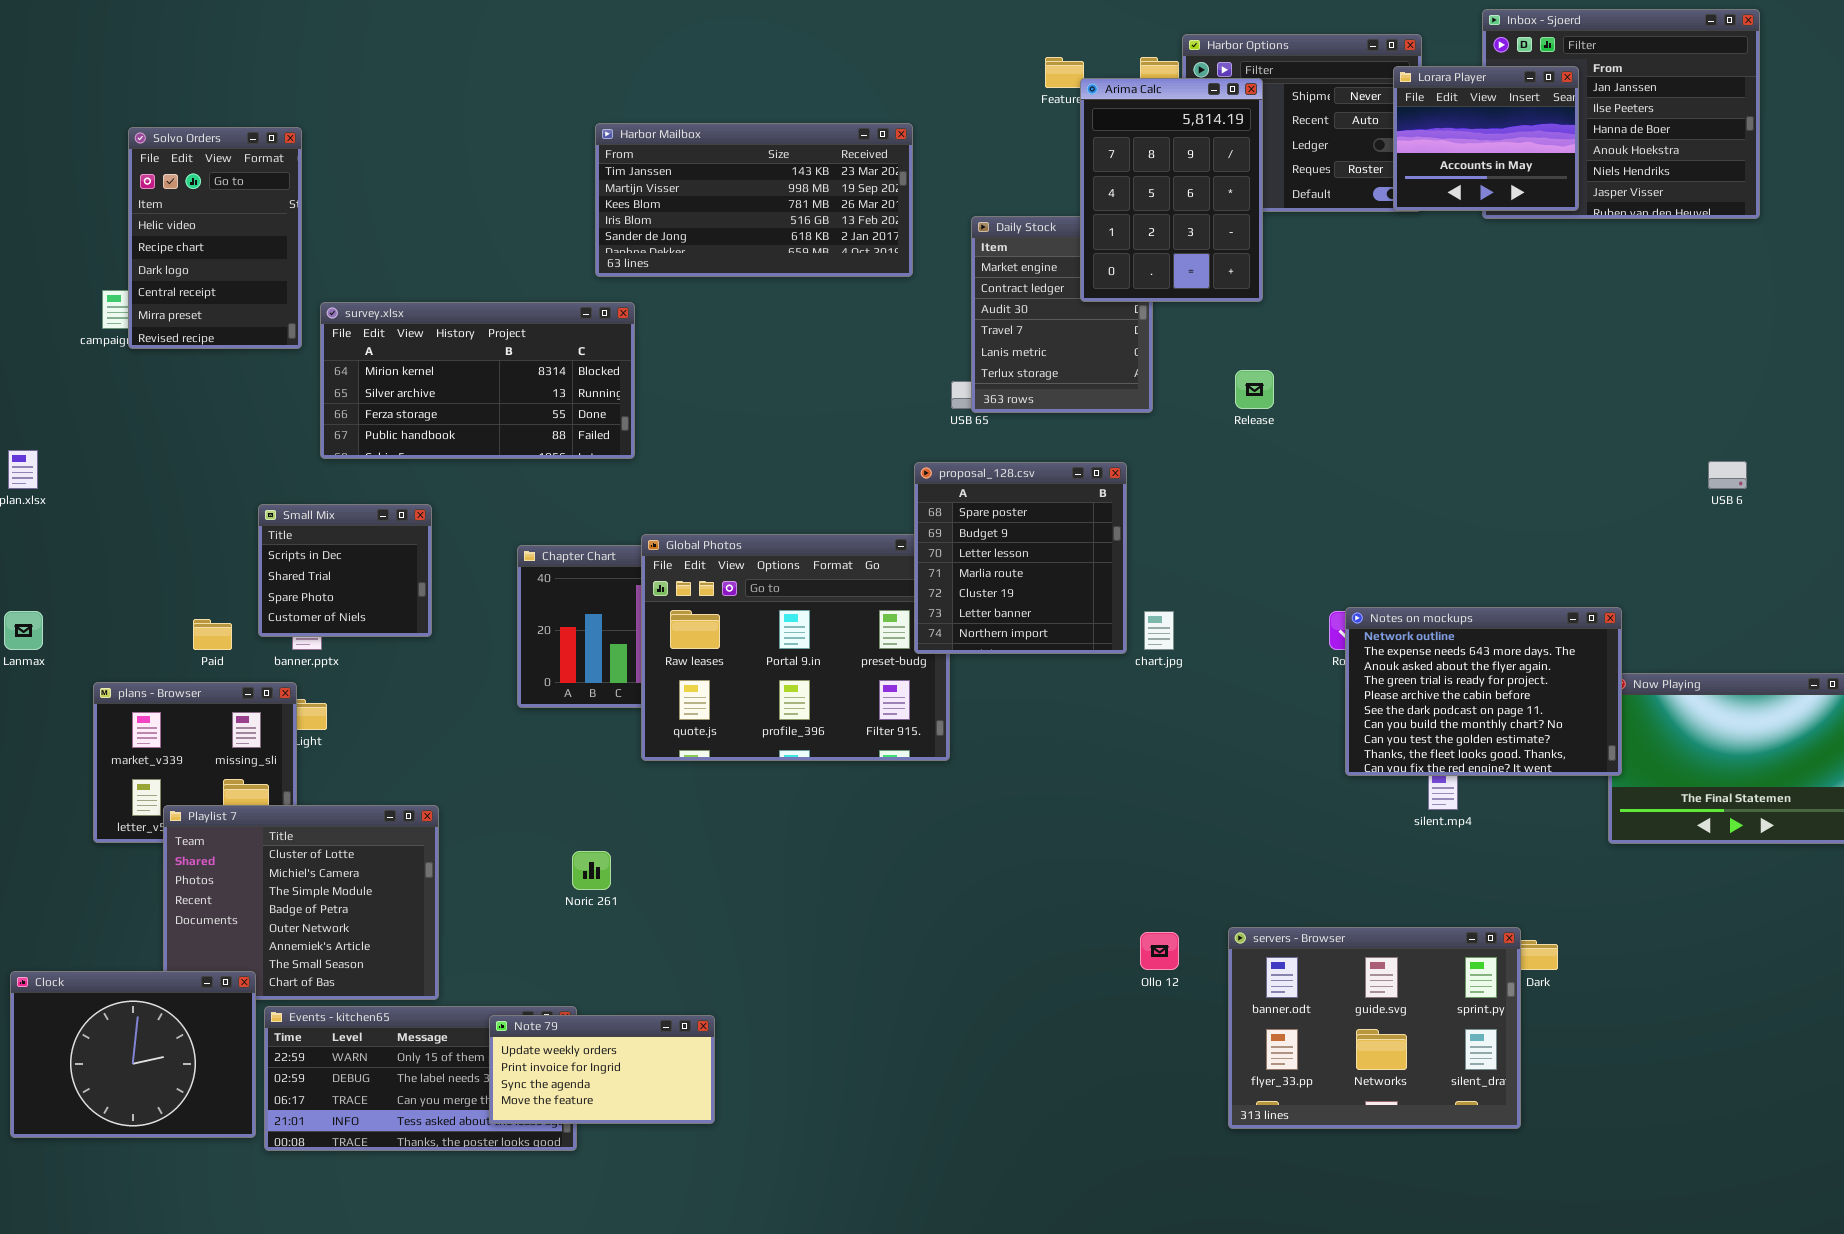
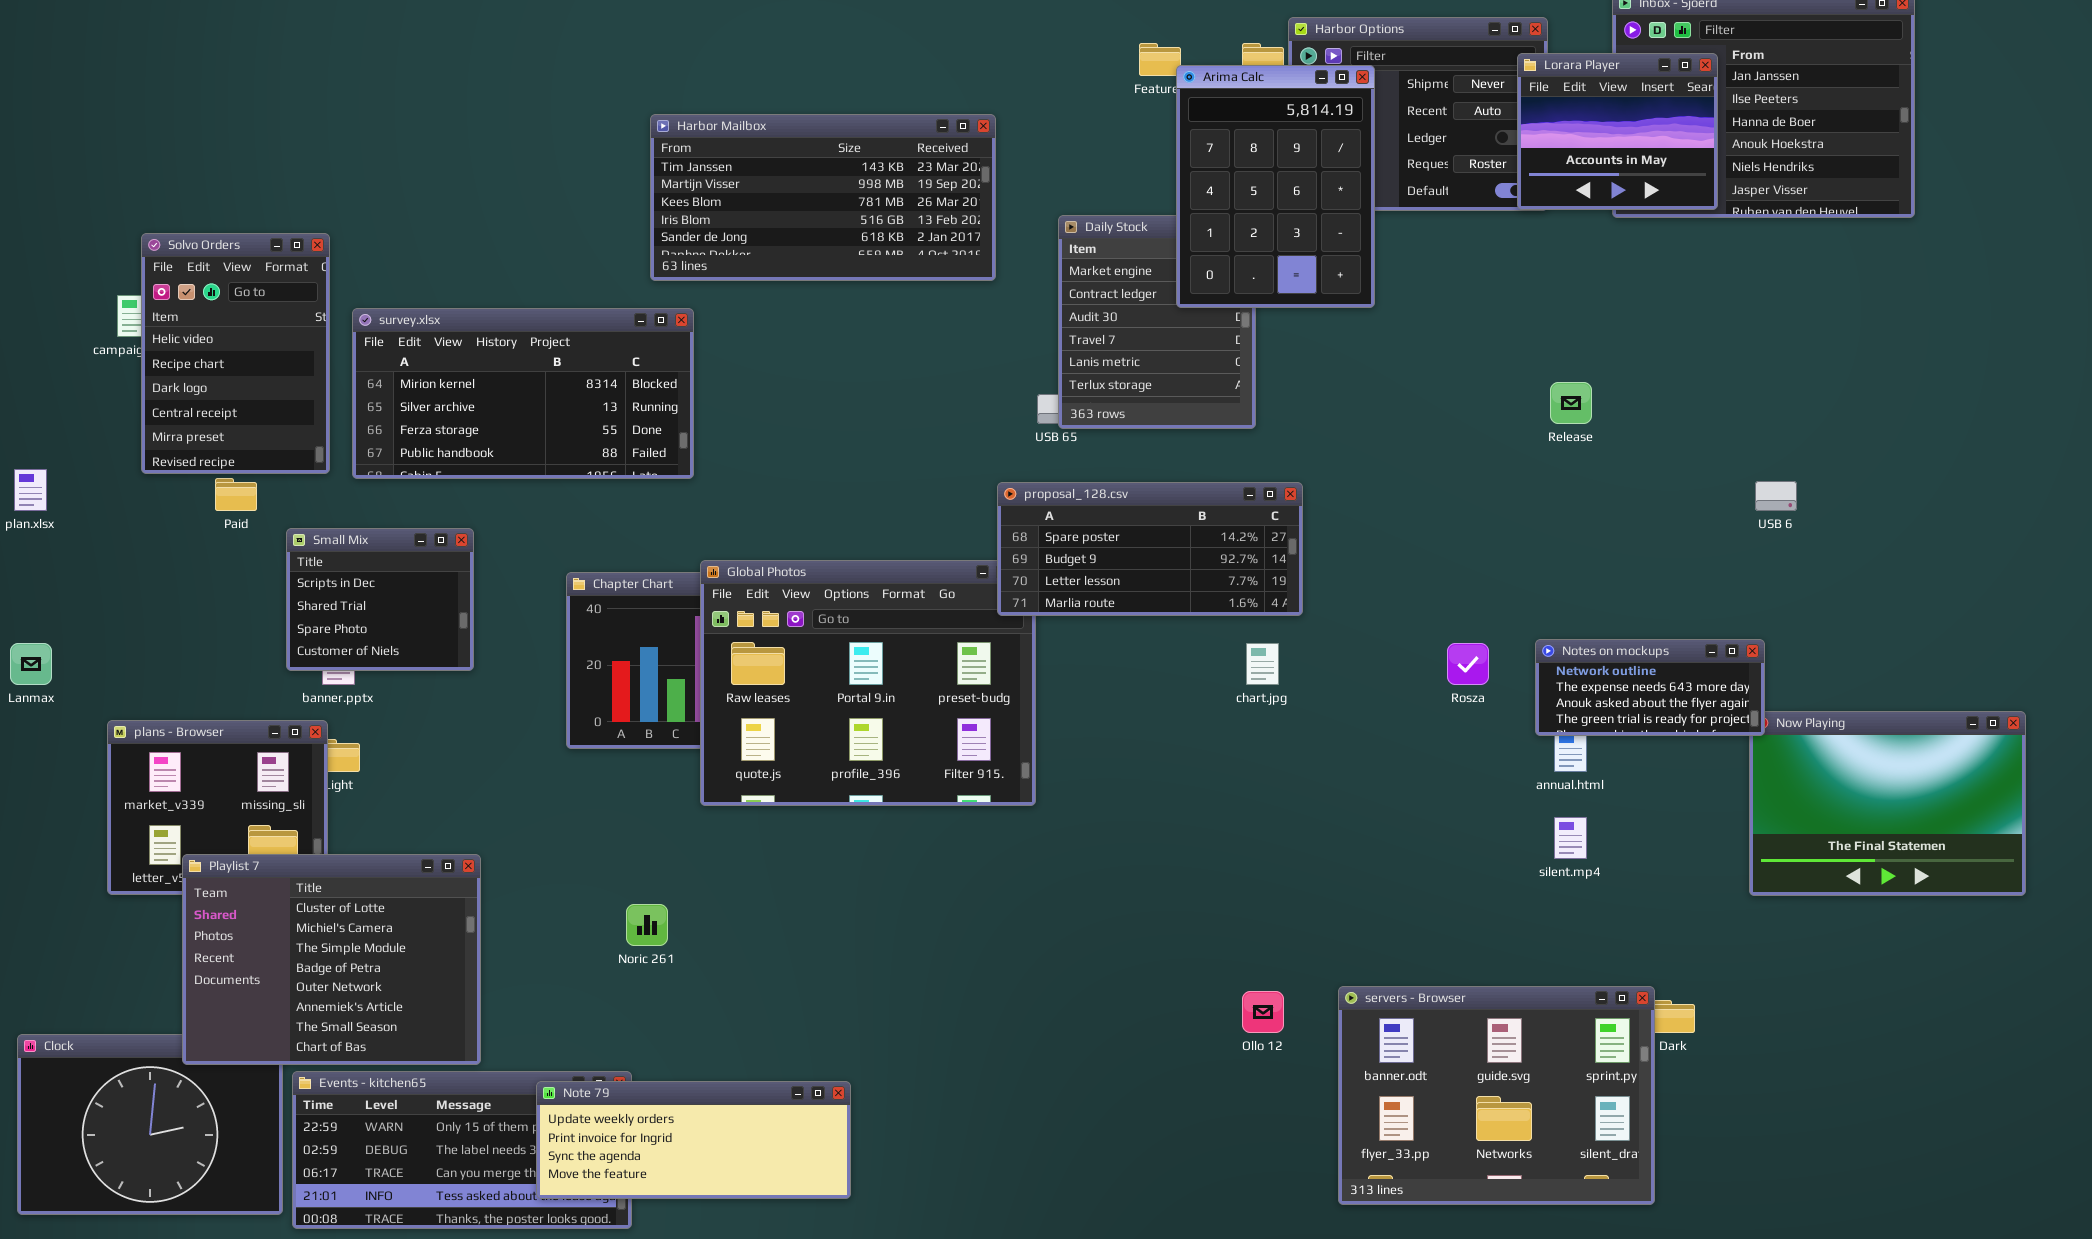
Solvo Orders: [128,127,302,349] -> [141,233,330,474], moved
Release: [1235,370,1274,409] -> [1550,382,1592,424], moved
USB 6: [1708,461,1747,489] -> [1755,481,1797,511], moved
proposal_128.csv: [914,462,1127,654] -> [997,482,1303,616], resized
Notes on mockups: [1345,607,1622,776] -> [1535,639,1765,736], resized
Paid: [193,619,232,650] -> [215,478,257,511], moved
Playlist 7: [163,805,439,1000] -> [182,854,481,1065], raised
Note 79: [489,1015,715,1124] -> [536,1081,851,1199], resized

